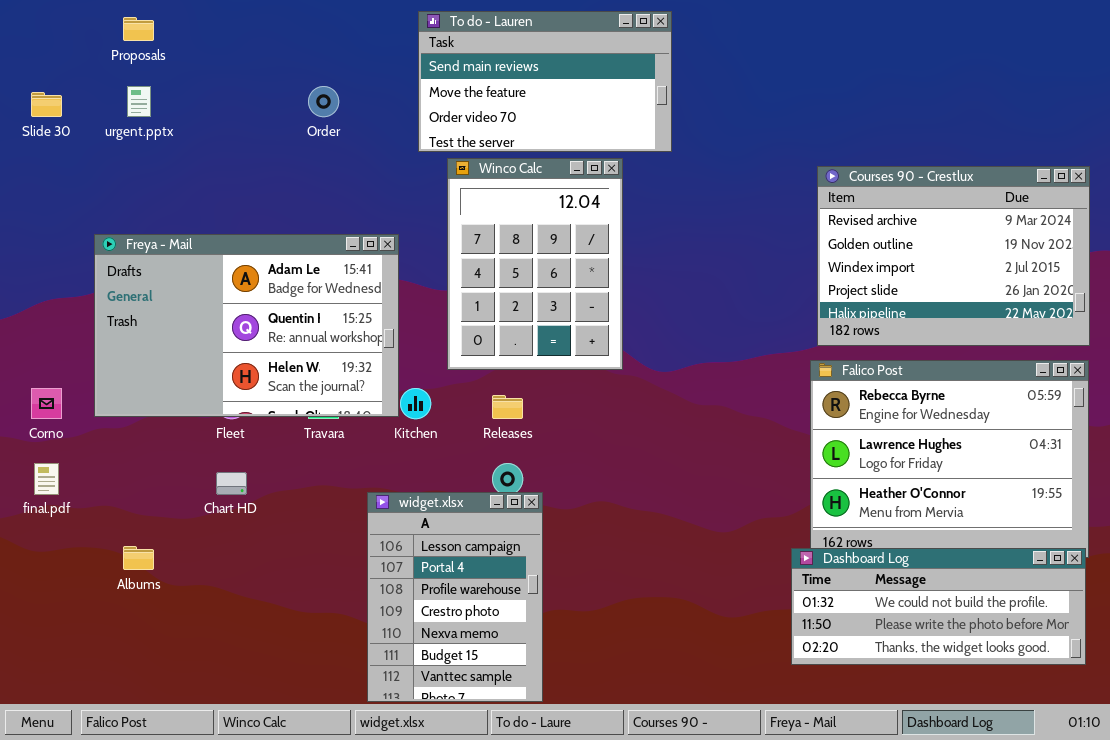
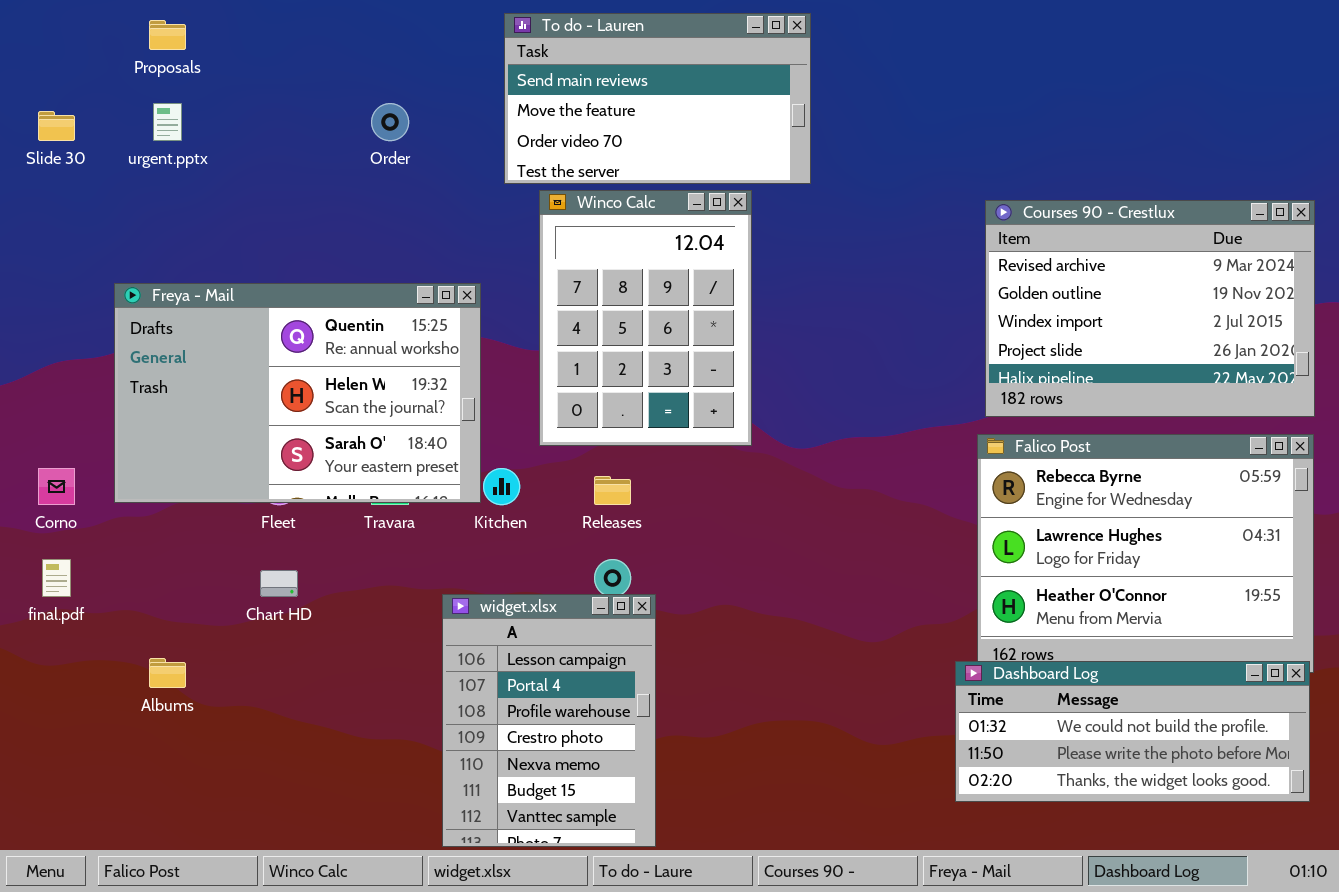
Freya - Mail: [94,234,399,417] -> [114,283,481,503], scrolled down 1 row

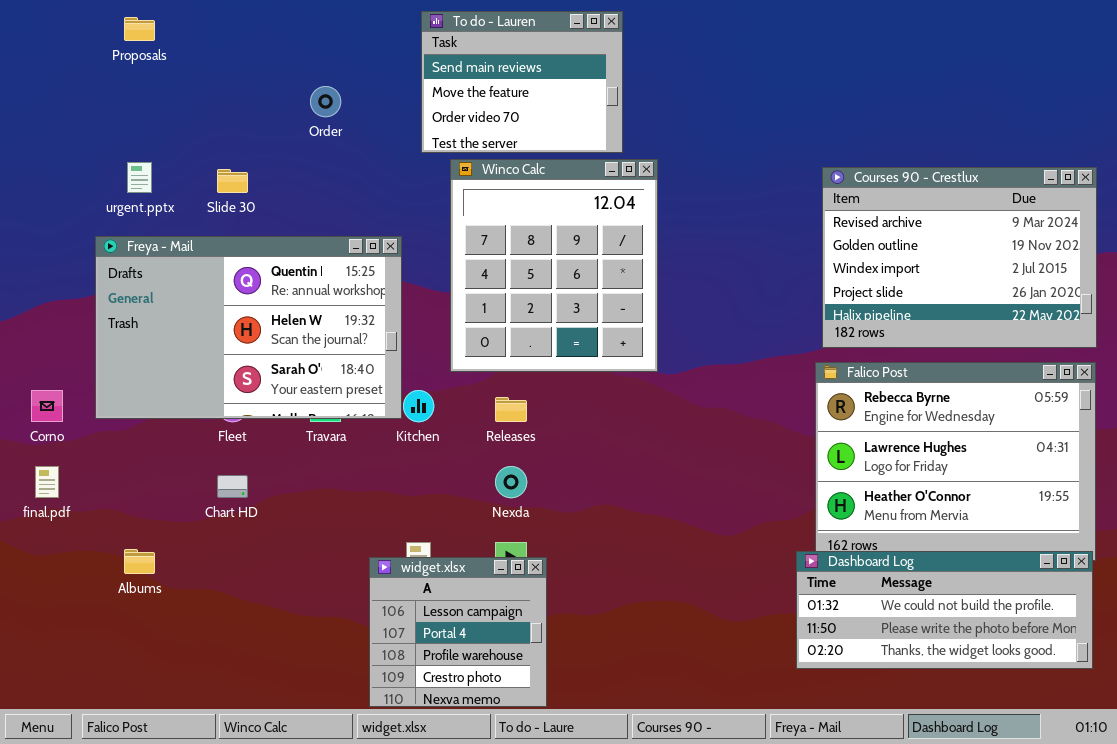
To do - Lauren: [504,13,811,184] -> [421,11,623,153], resized
urgent.pptx: [153,103,182,141] -> [127,162,152,193], moved
Slide 30: [38,111,75,141] -> [217,169,248,193], moved
Winco Calc: [539,190,752,446] -> [450,159,658,372], resized
widget.xlsx: [442,594,656,847] -> [369,557,547,707], resized

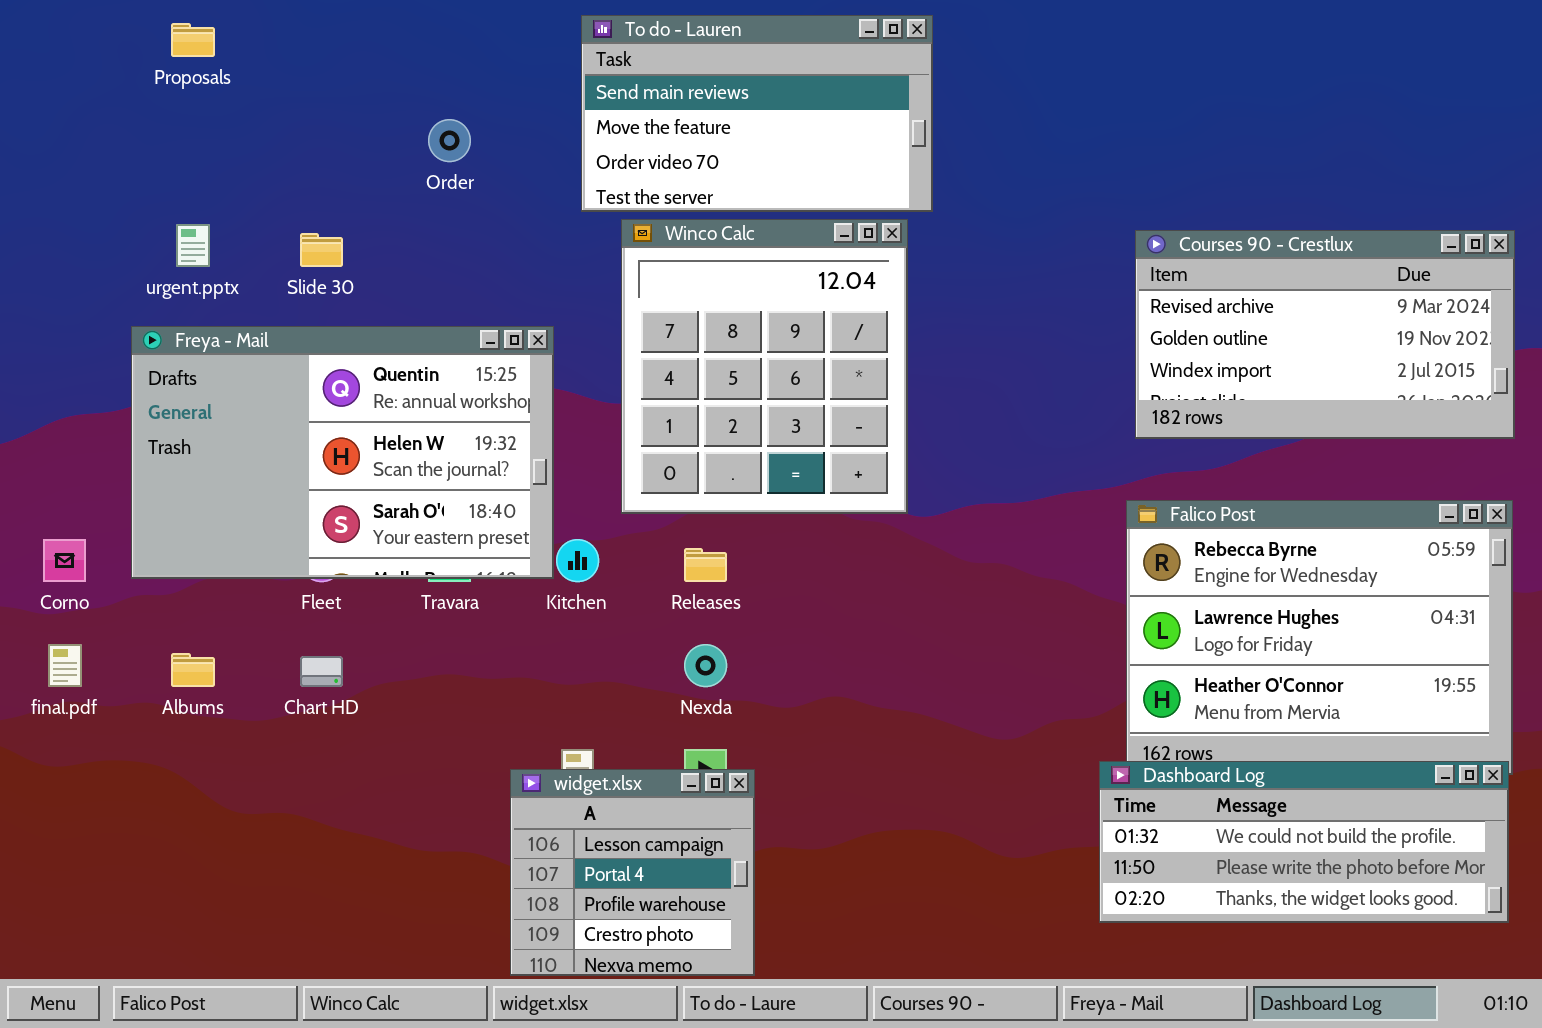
To do - Lauren: [421,11,623,153] -> [581,15,933,212], resized
Courses 90 - Crestlux: [822,167,1097,348] -> [1135,230,1515,439], resized
Albums: [124,549,155,574] -> [171,653,215,687], moved

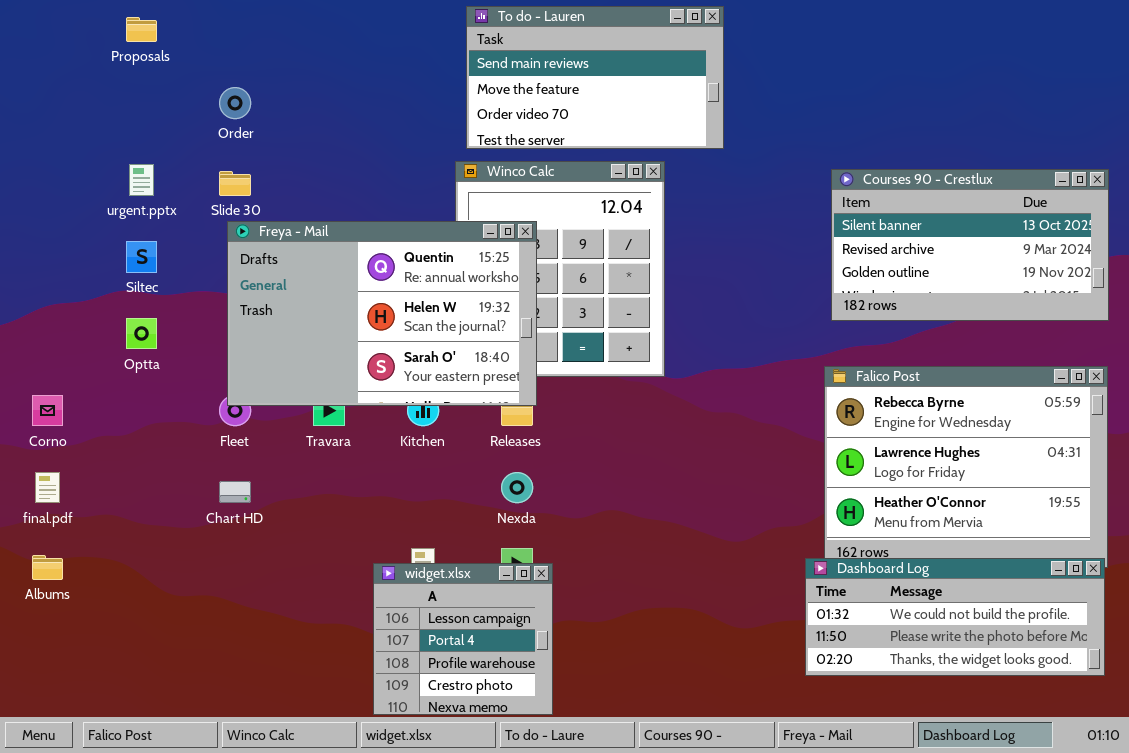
To do - Lauren: [581,15,933,212] -> [466,6,724,149], moved
Order: [428,119,471,162] -> [219,87,251,119], moved
Courses 90 - Crestlux: [1135,230,1515,439] -> [831,169,1109,321], scrolled up 1 row
Freya - Mail: [131,326,554,579] -> [227,221,537,406], moved
Albums: [171,653,215,687] -> [32,555,63,580], moved

